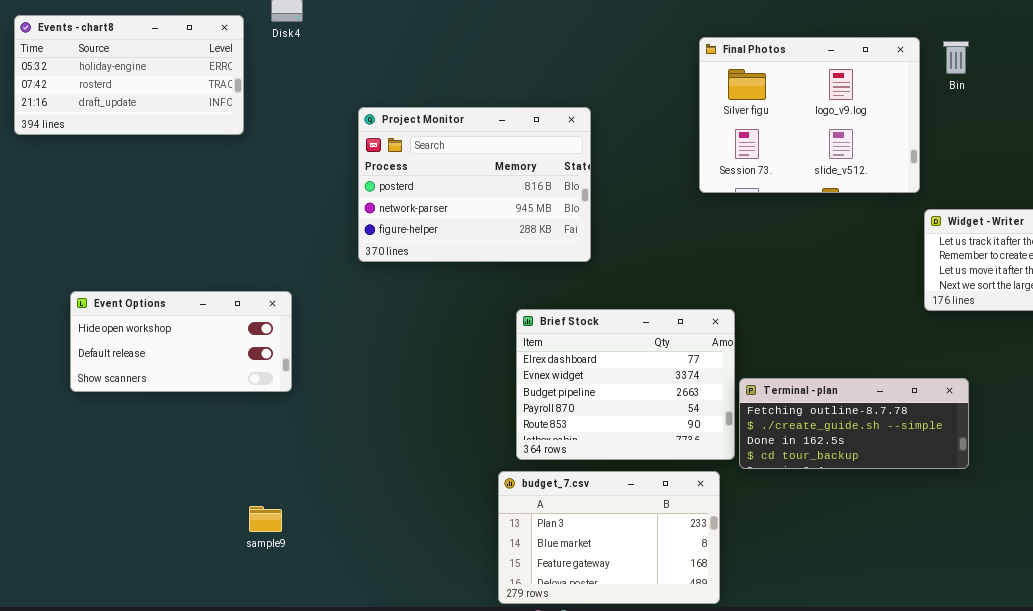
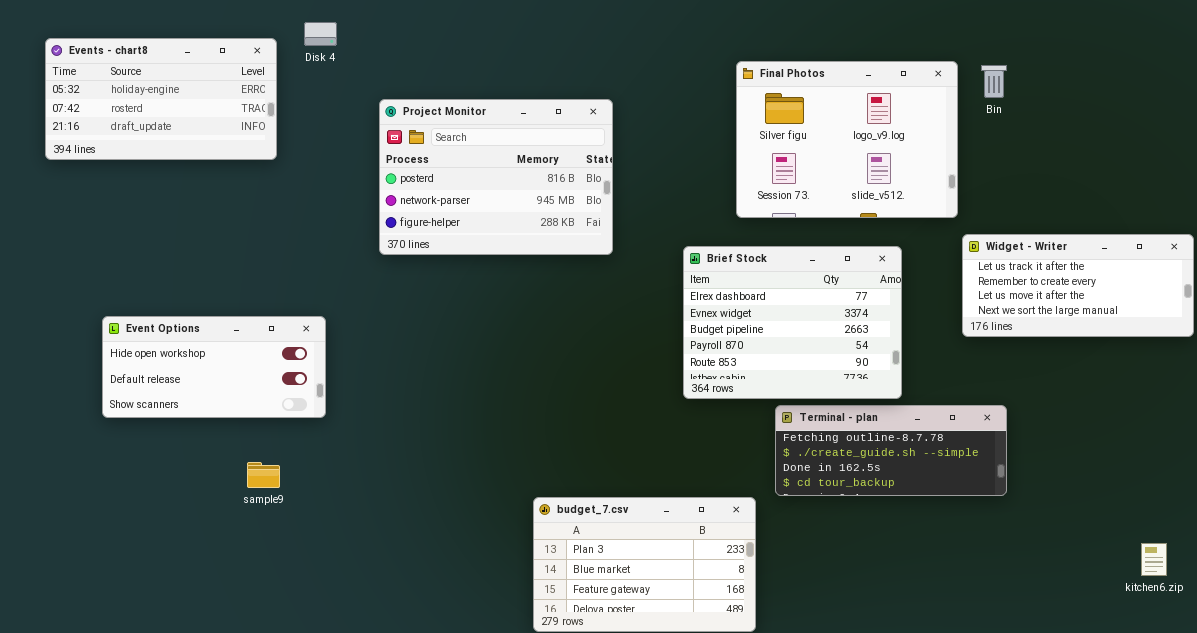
Project Monitor: [358,107,591,262] -> [379,99,613,255], moved
Brief Stock: [516,309,735,460] -> [683,246,902,399], moved
sample9: [249,506,282,532] -> [247,462,280,488], moved

